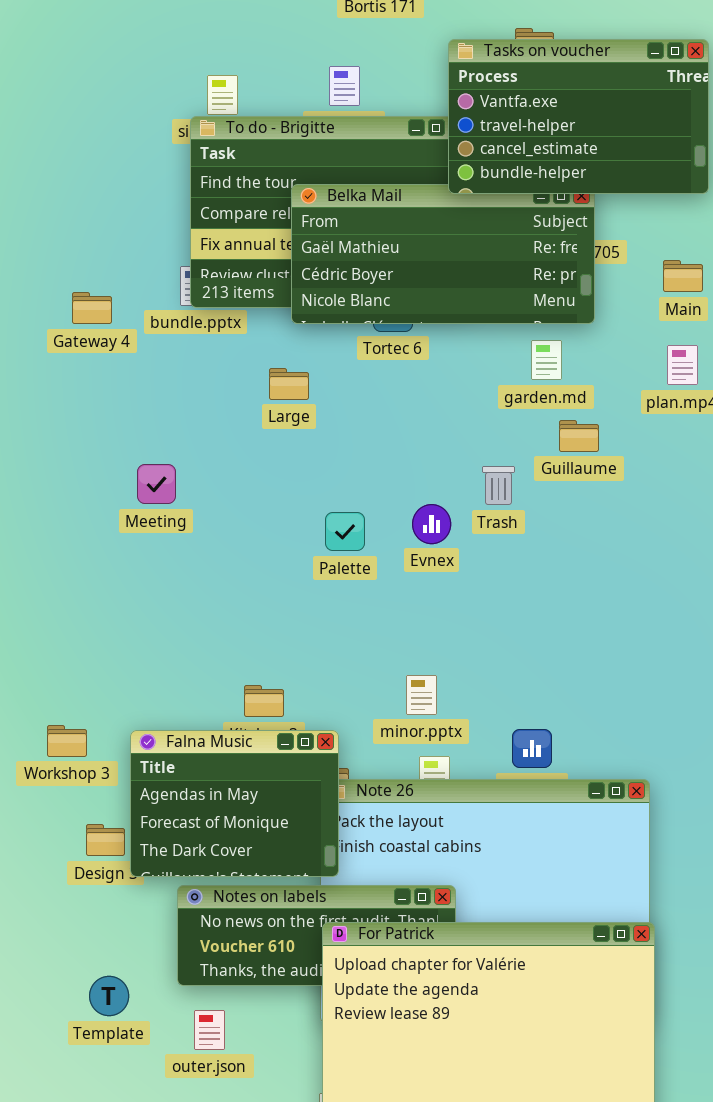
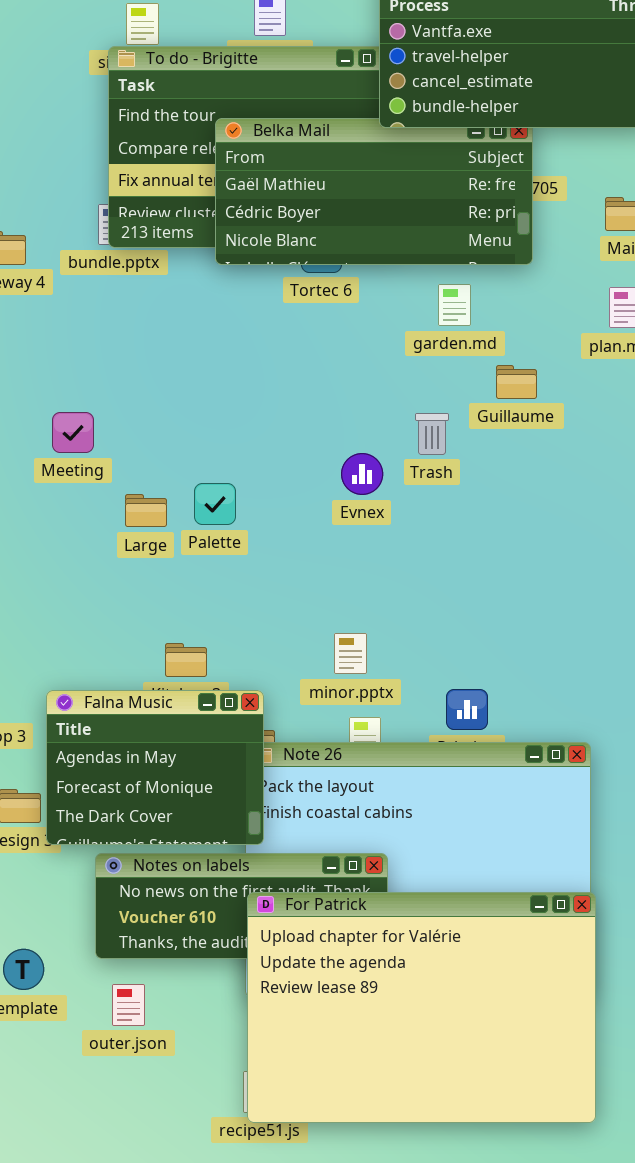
garden.md: [531,340,562,380] -> [438,284,471,326], moved
Large: [269,368,309,400] -> [125,494,167,527], moved
Palette: [325,512,365,551] -> [194,483,236,525], moved

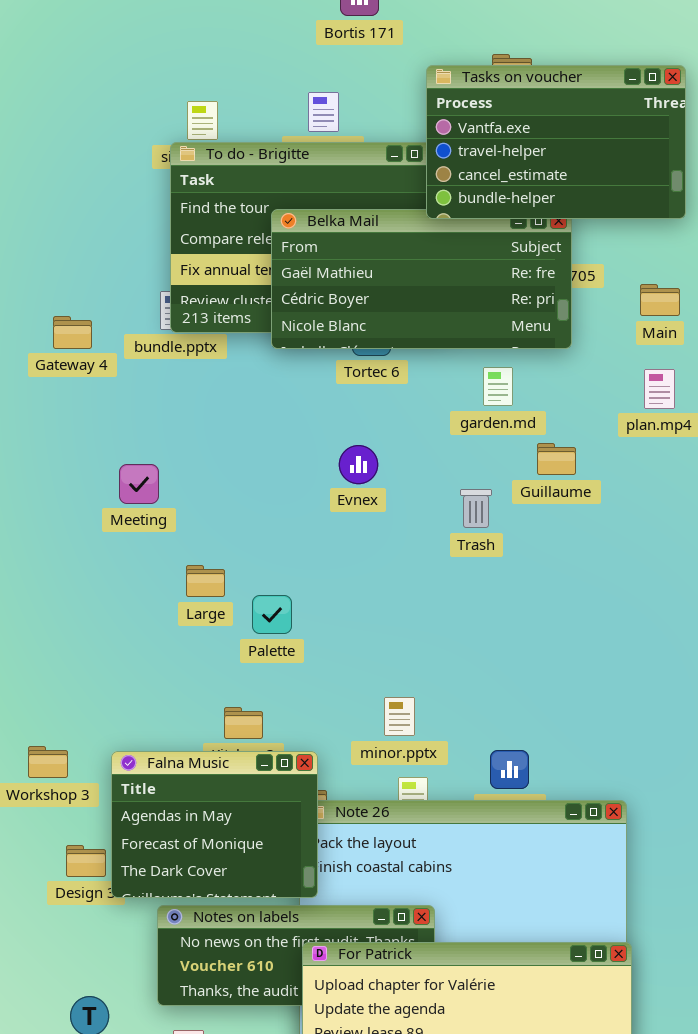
Meeting: [52,412,94,453] -> [119,464,159,504], moved
Evnex: [341,453,383,495] -> [339,445,378,484], moved
Palette: [194,483,236,525] -> [252,595,292,634], moved

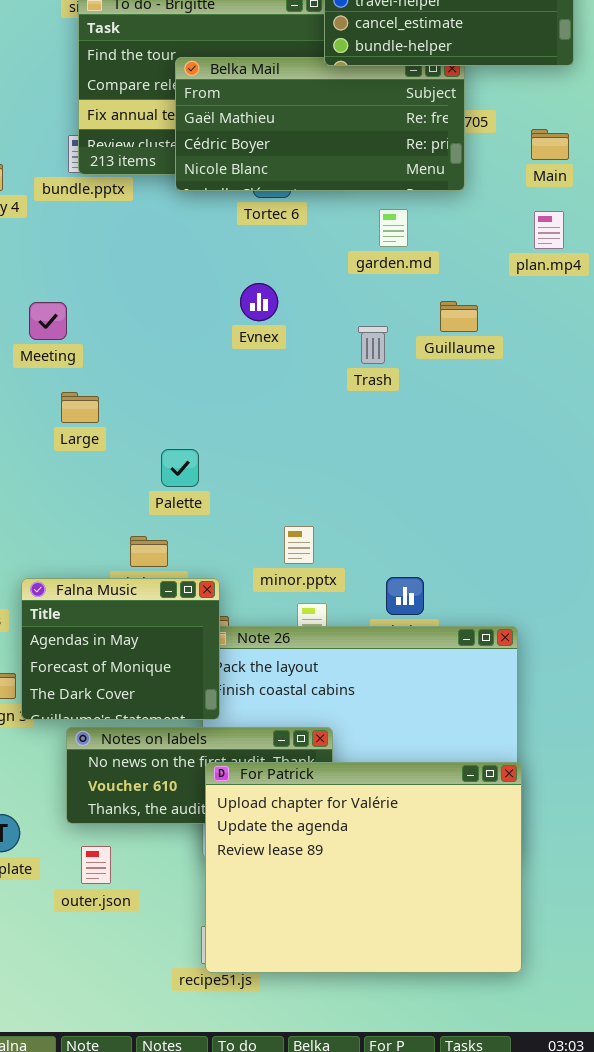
Guillaume: [537,443,576,475] -> [440,301,478,332], moved
Large: [186,565,225,597] -> [61,392,99,423], moved
Palette: [252,595,292,634] -> [161,449,199,487], moved

